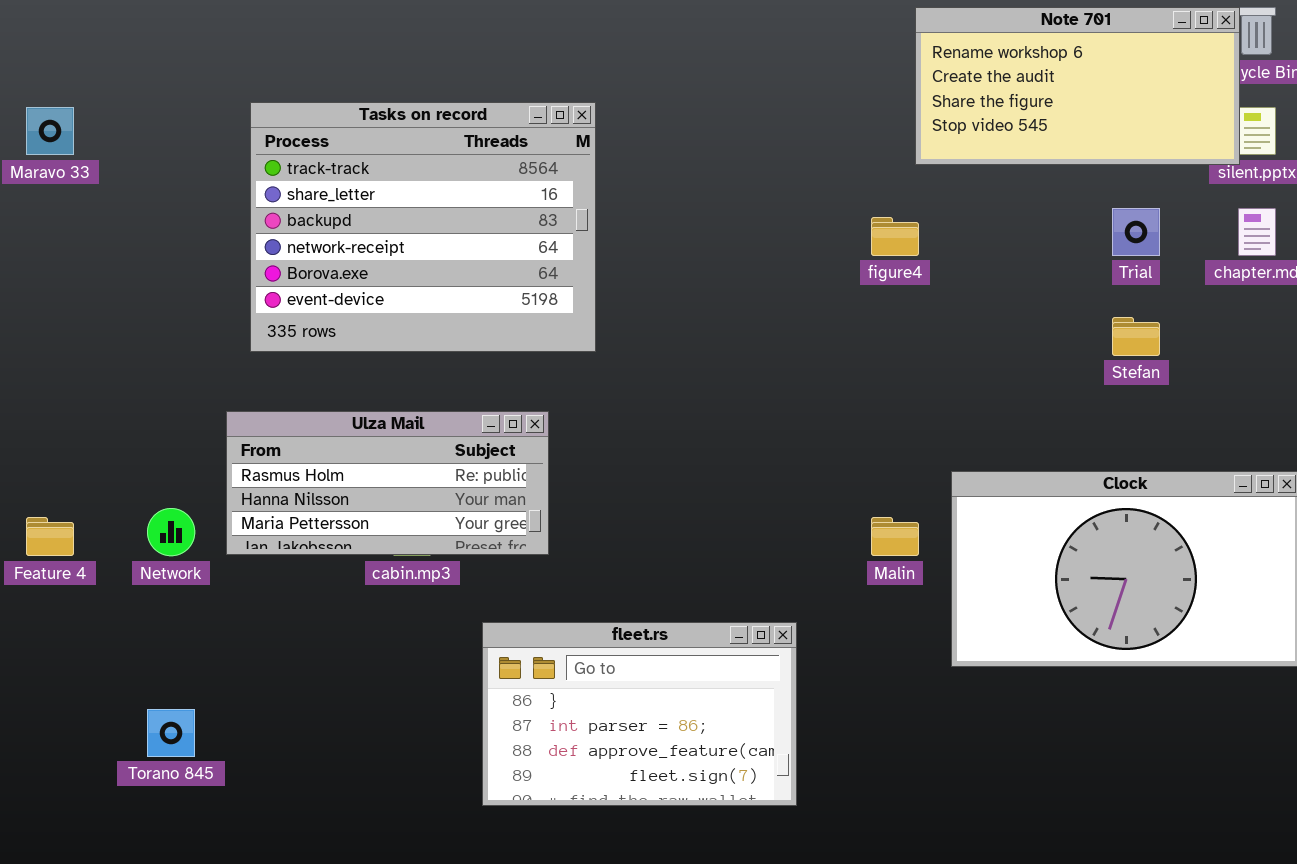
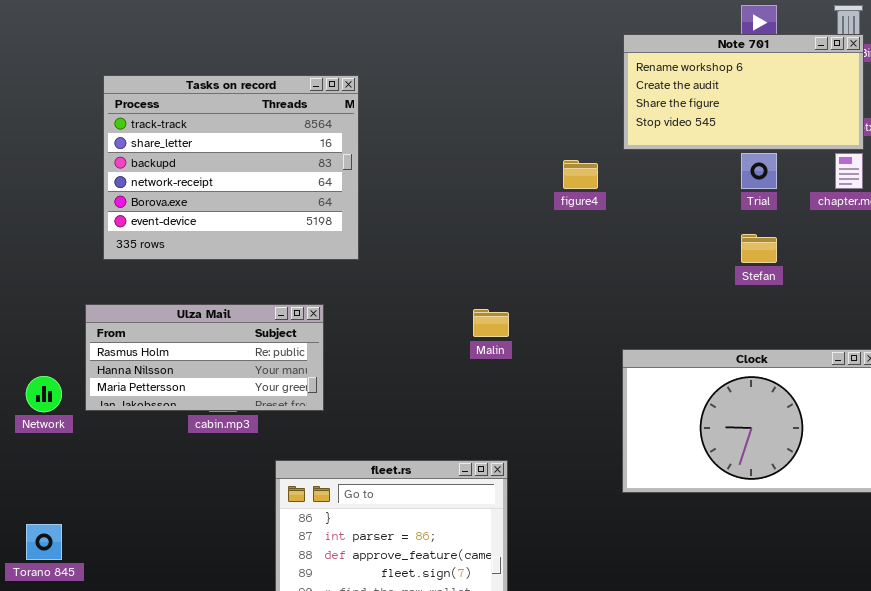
Note 701: [915,7,1240,165] -> [623,34,864,150], moved
Malin: [871,517,919,556] -> [473,309,509,337], moved

